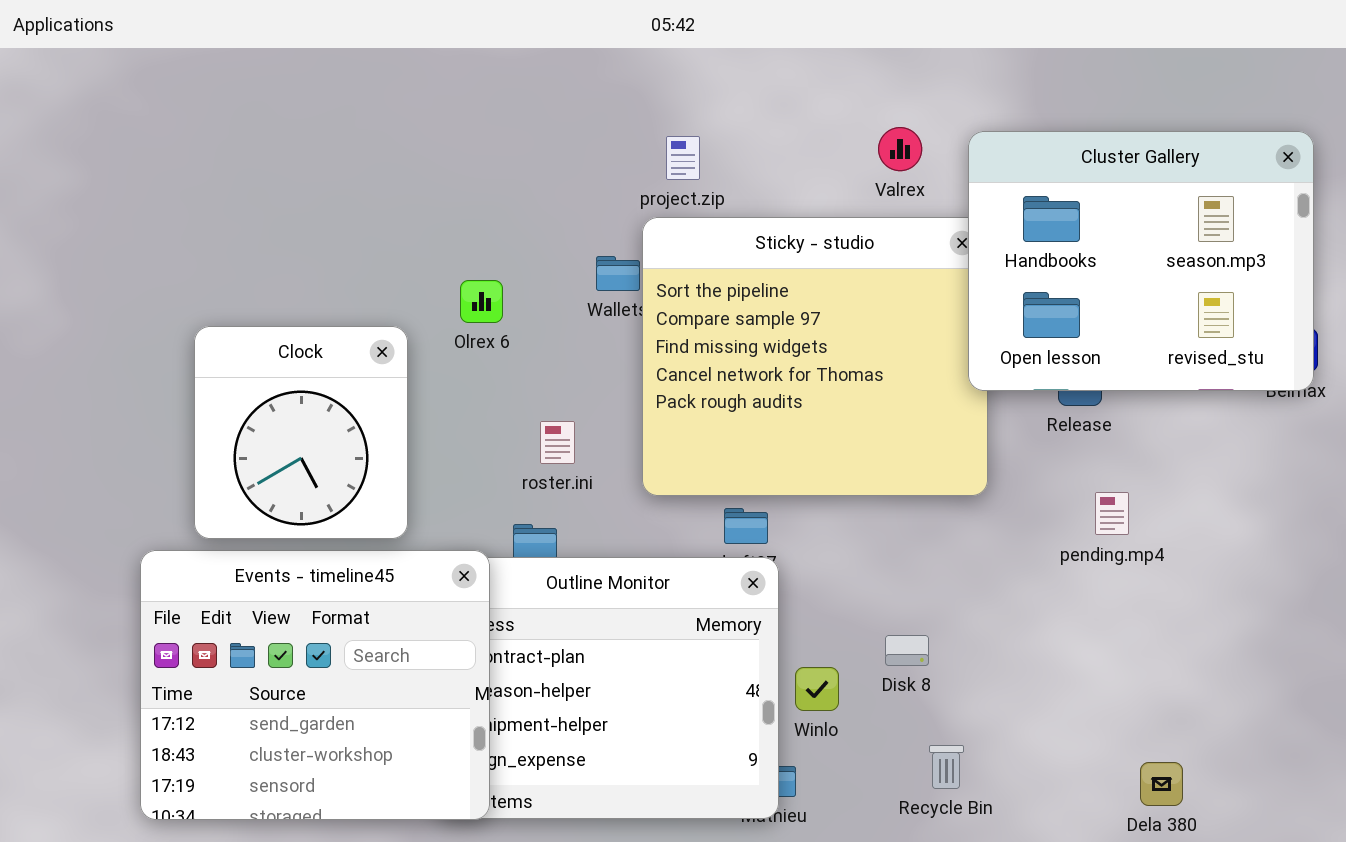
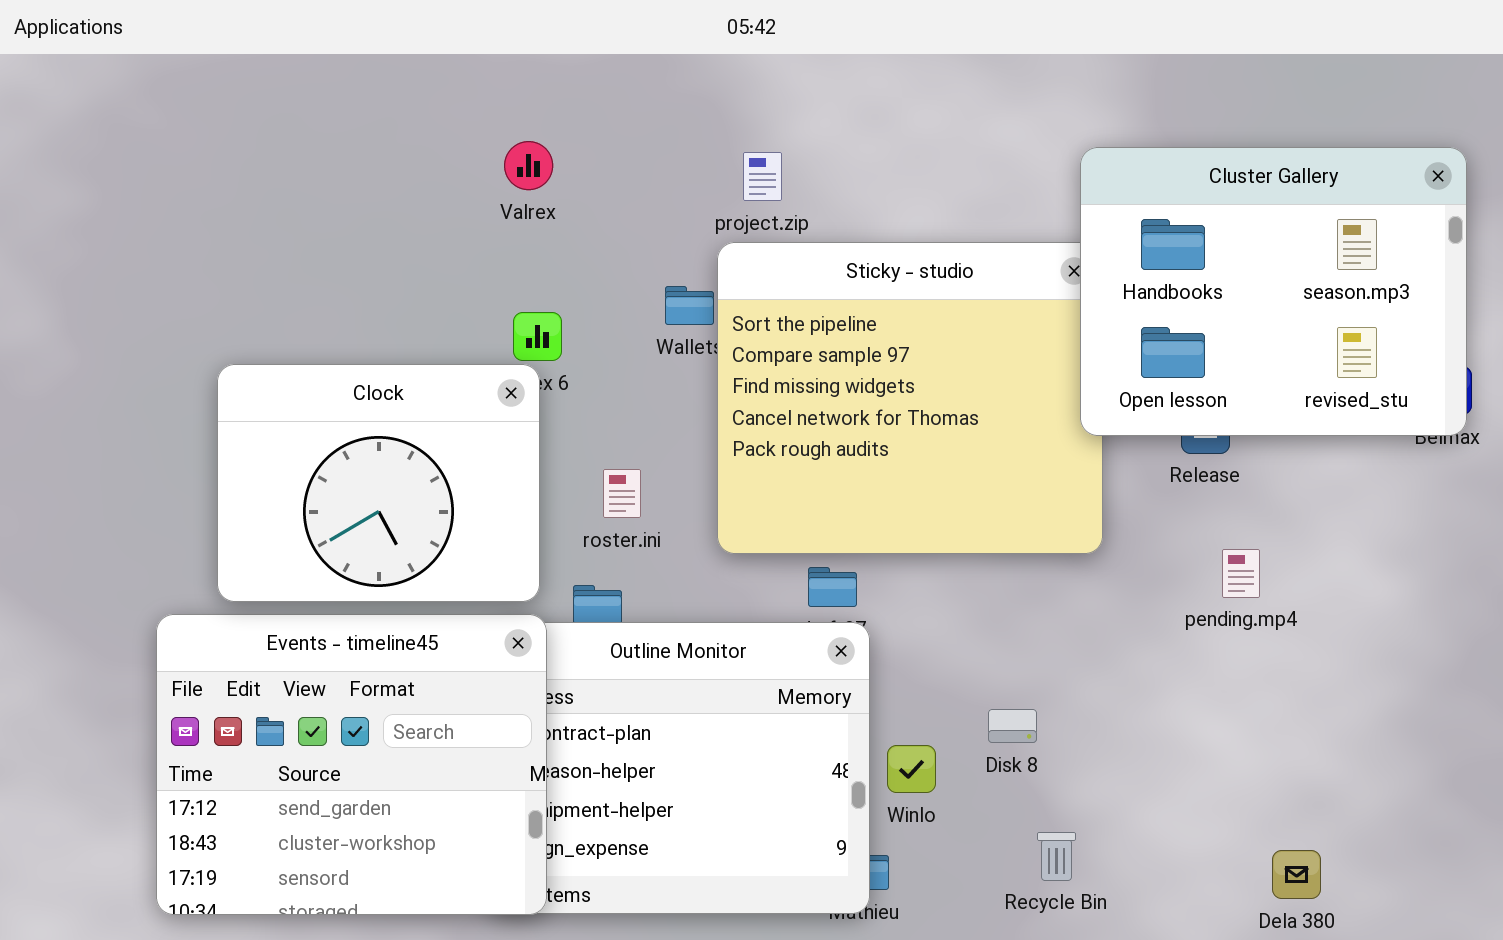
Valrex: [878,127,922,171] -> [504,141,553,190], moved
Clock: [194,326,408,539] -> [217,364,540,602], resized

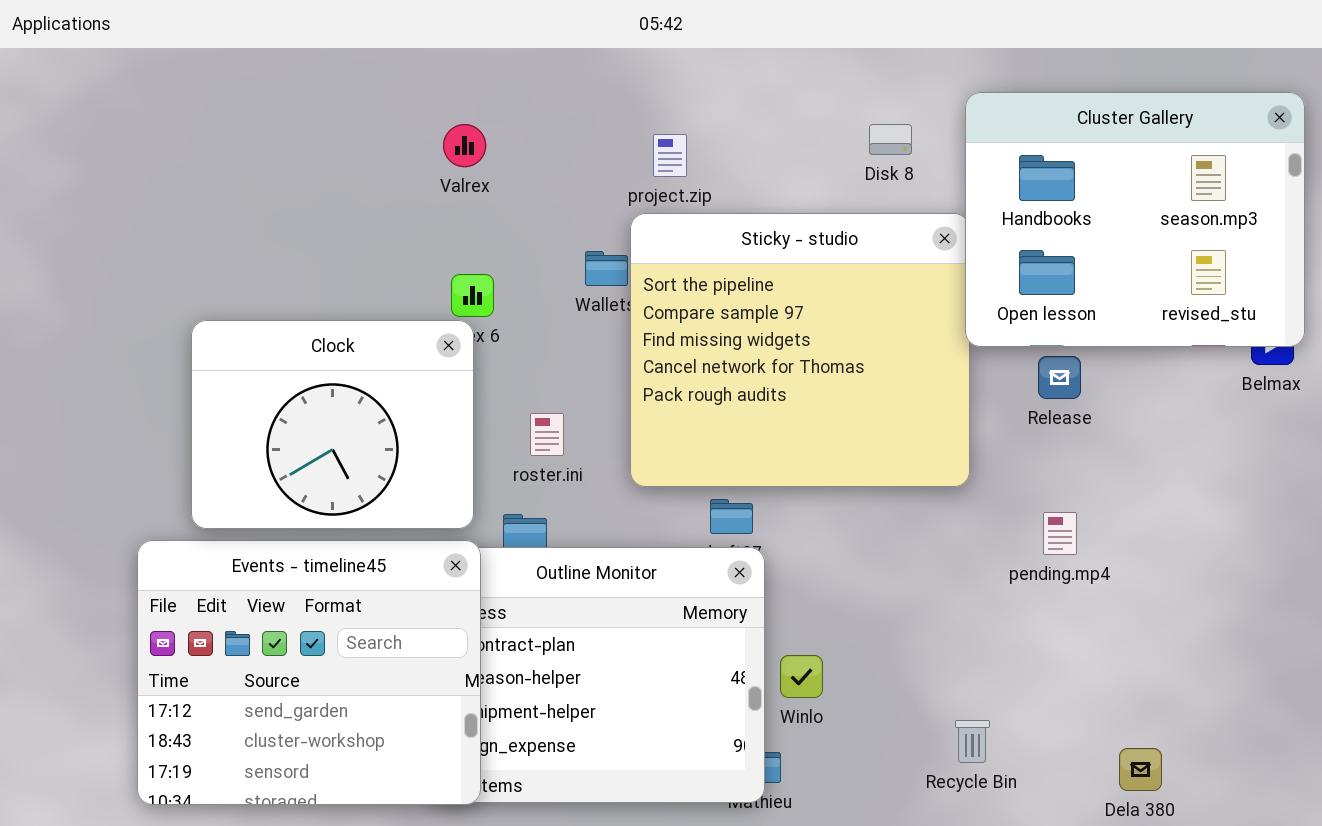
Cluster Gallery: [1080,147,1467,436] -> [965,92,1305,347], moved
pending.mp4: [1222,549,1260,598] -> [1043,512,1077,555], moved
Disk 8: [988,709,1037,743] -> [869,124,912,155], moved
Recycle Bin: [1037,832,1076,881] -> [955,720,990,763], moved

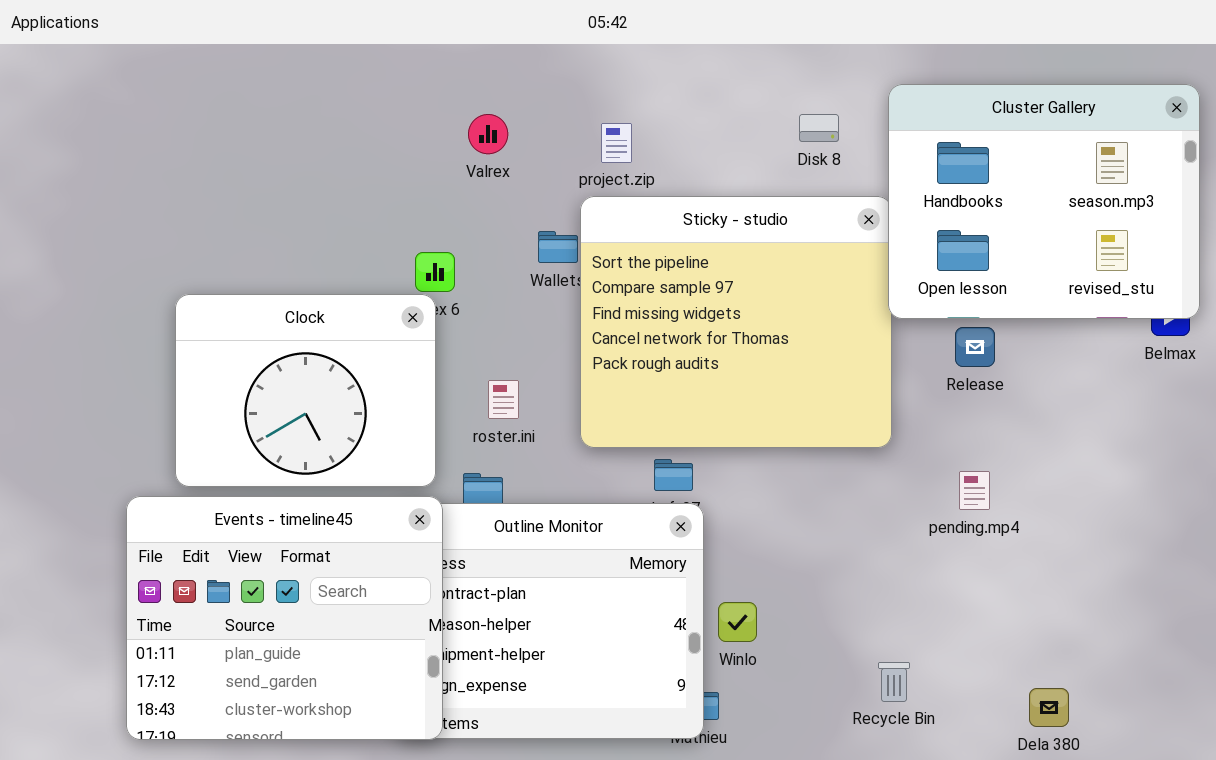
Valrex: [443,124,486,167] -> [468,114,508,154], moved
Events - timeline45: [137,540,481,805] -> [126,496,443,740], scrolled up 1 row

